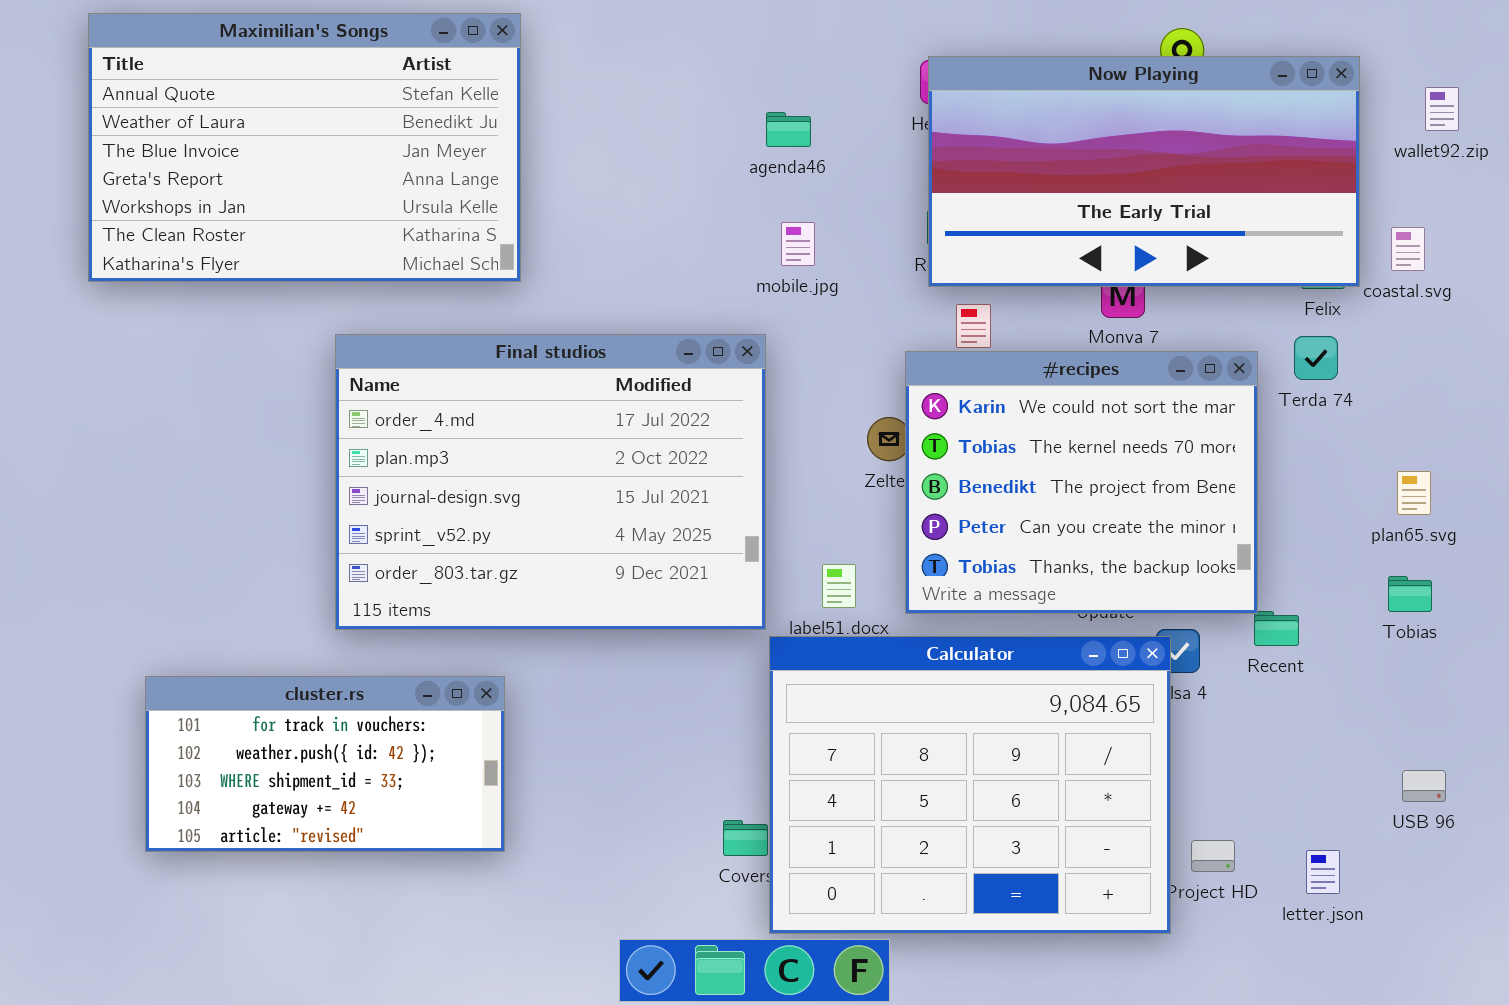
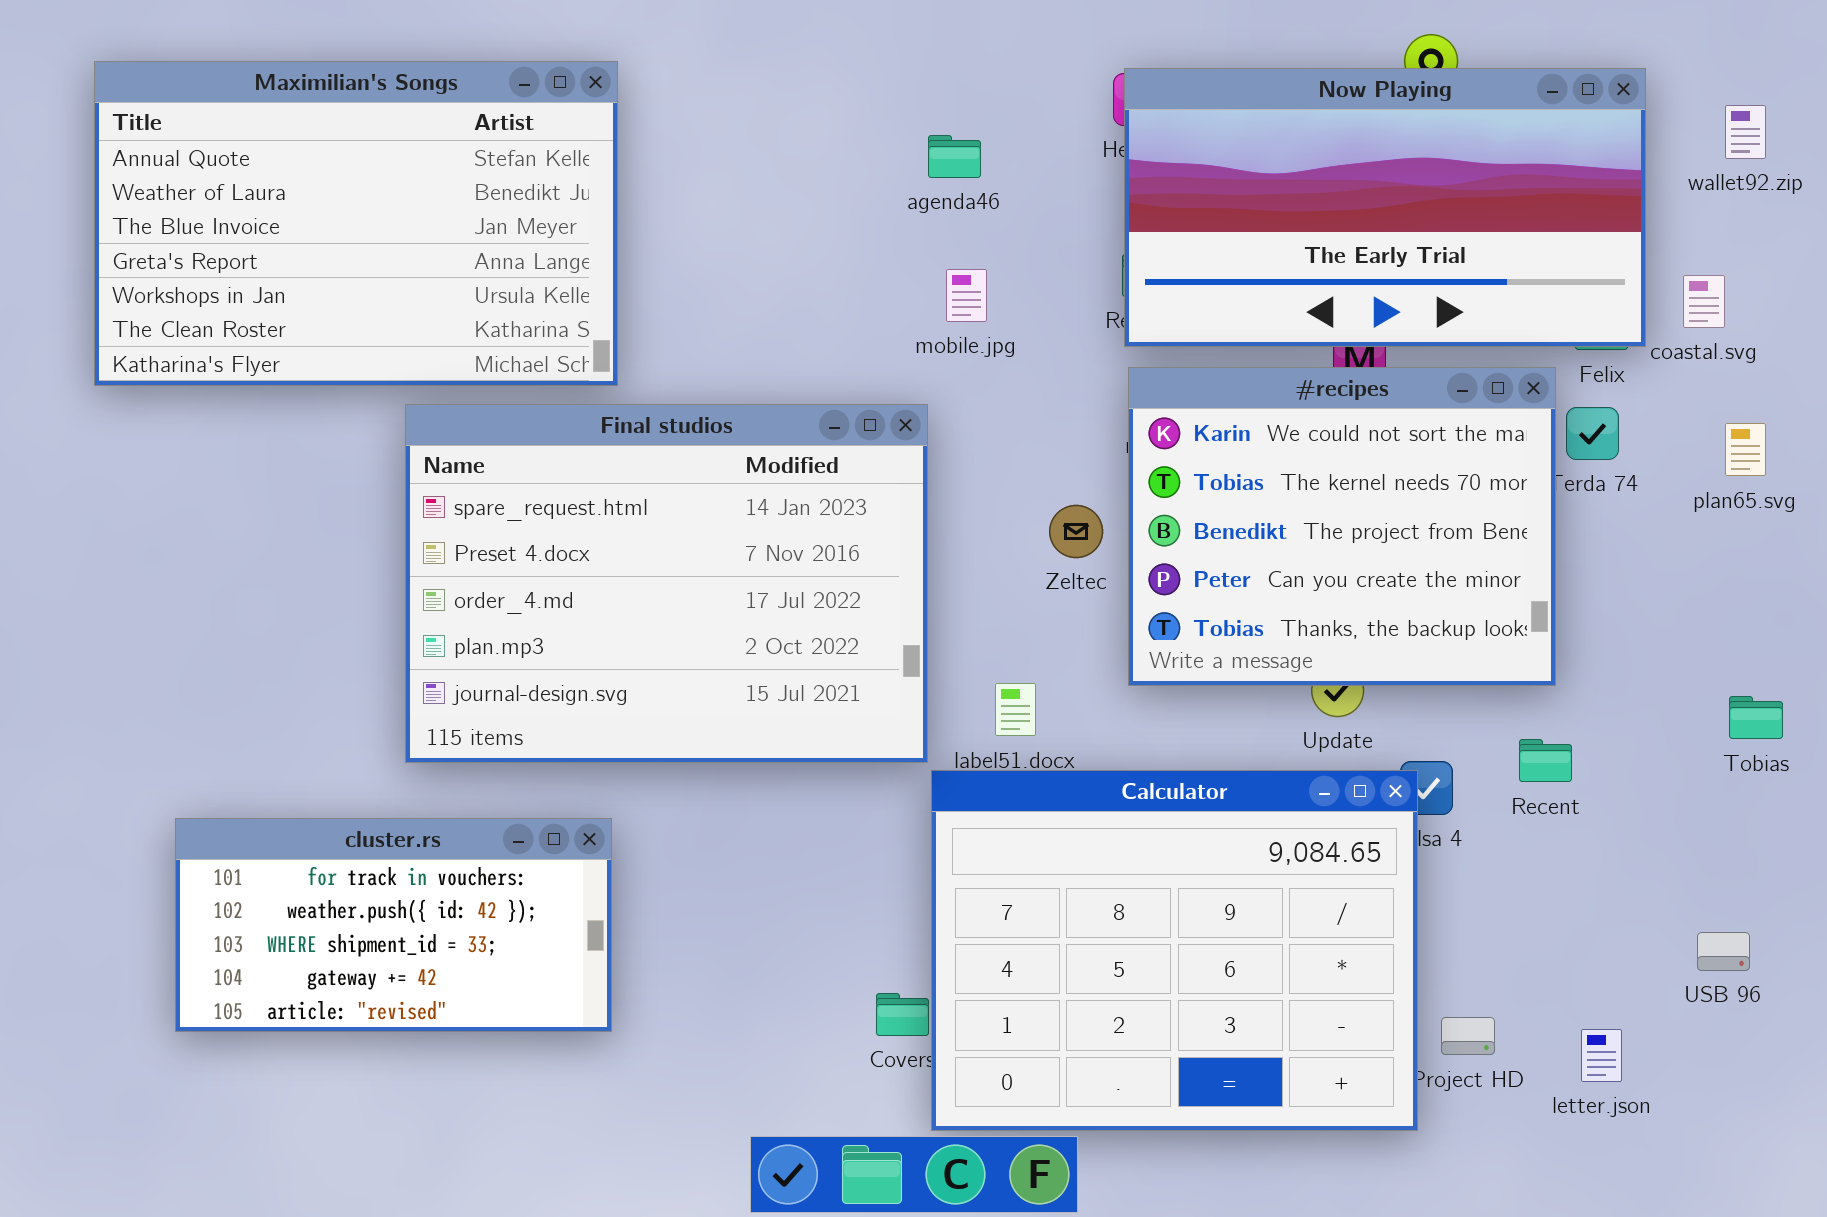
Maximilian's Songs: [88,13,521,282] -> [94,61,618,386], moved
Final studios: [335,334,766,630] -> [405,404,928,763], scrolled up 2 rows
#recipes: [905,351,1258,614] -> [1128,367,1556,686], moved
plan65.svg: [1397,471,1431,515] -> [1725,423,1766,476], moved
Tobias: [1388,576,1432,612] -> [1729,696,1783,739], moved

